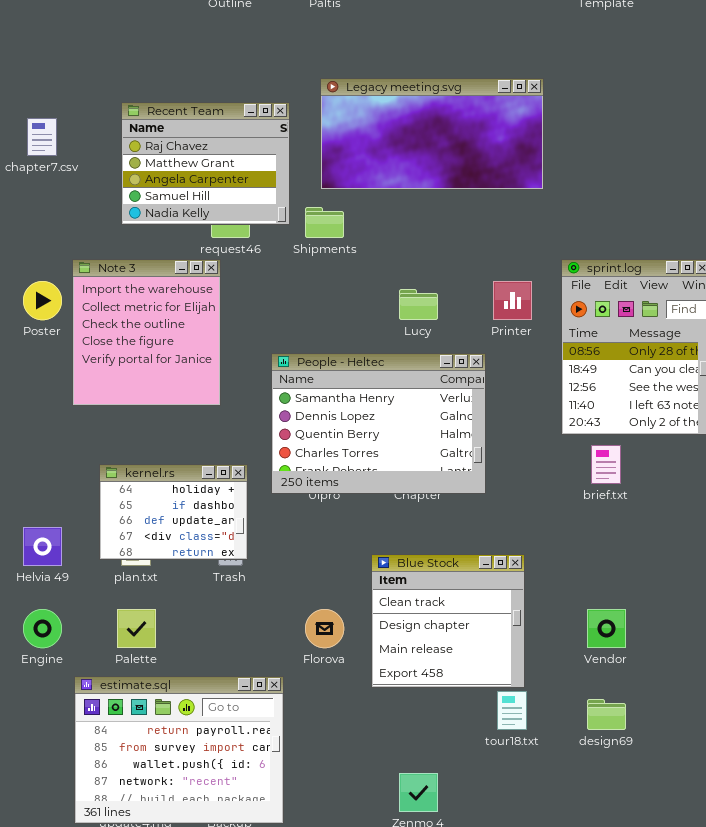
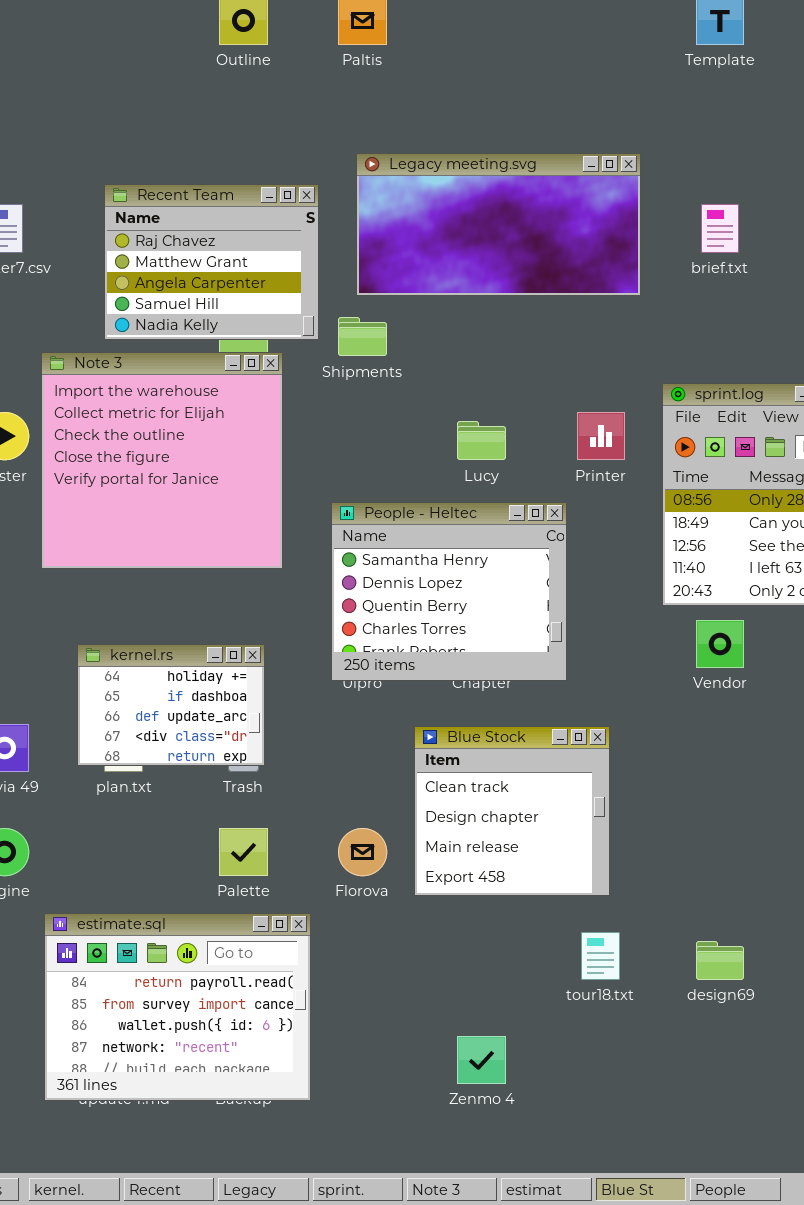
Note 3: [72,259,221,406] -> [41,352,283,569], resized
People - Heltec: [271,353,486,494] -> [331,502,567,681], resized
brief.txt: [591,445,621,484] -> [701,204,739,253], moved
Blue Stock: [371,554,525,688] -> [414,726,610,896], moved
Palette: [117,609,156,648] -> [219,828,268,876], moved
Vendor: [587,609,626,648] -> [696,620,744,668], moved

